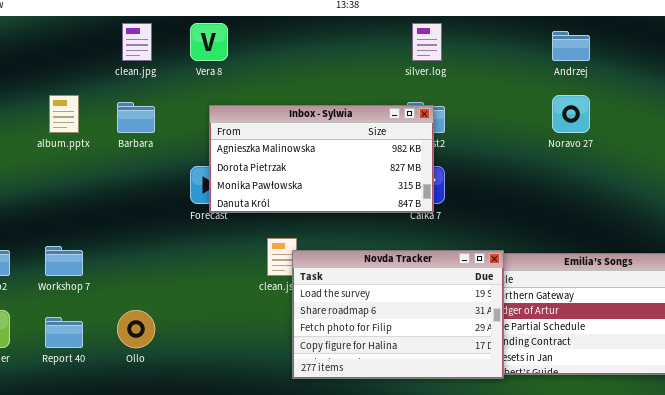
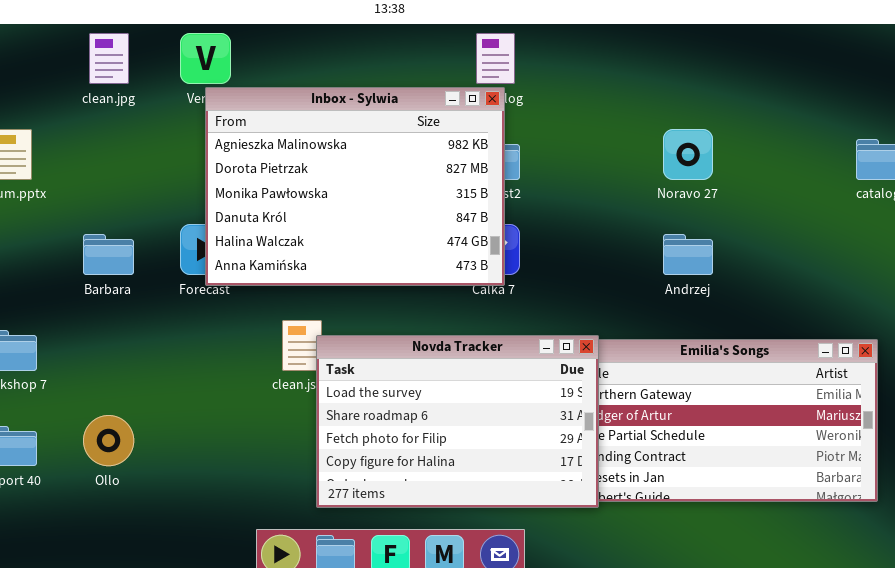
Andrzej: [552,31,590,61] -> [663,234,713,275], moved
Barbara: [117,102,155,133] -> [83,234,134,275], moved
Inbox - Sylwia: [209,105,434,213] -> [205,87,505,286], resized

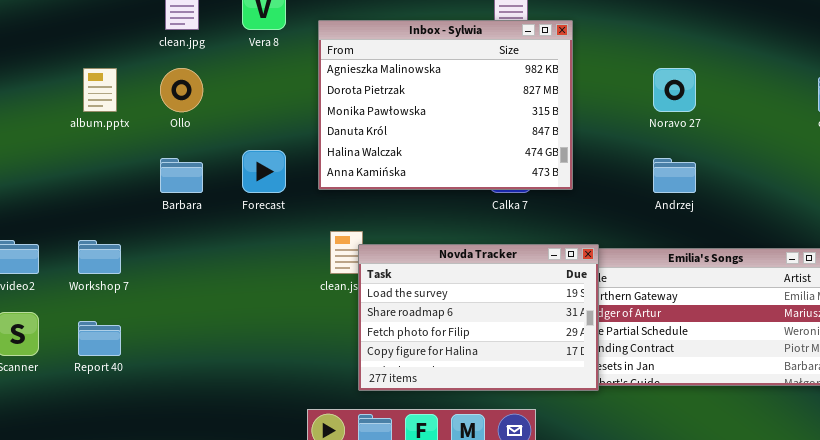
Inbox - Sylwia: [205,87,505,286] -> [318,20,573,190], moved
Ollo: [83,415,134,466] -> [160,68,203,112], moved

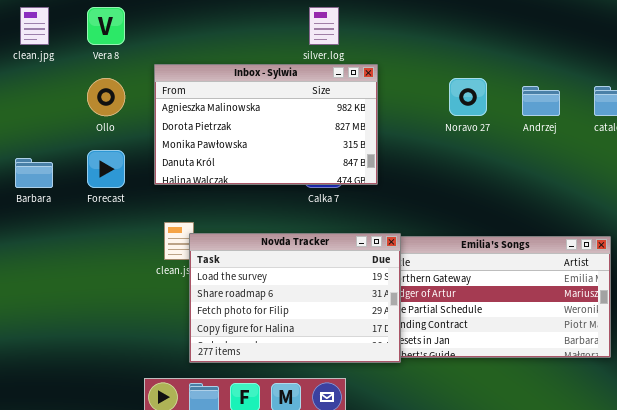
Inbox - Sylwia: [318,20,573,190] -> [154,64,378,185], resized
Ollo: [160,68,203,112] -> [87,78,125,116], moved
Andrzej: [653,158,696,193] -> [522,86,560,116], moved

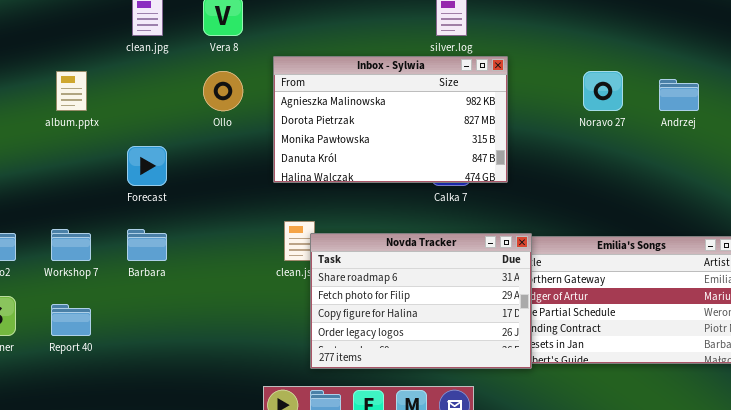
Forecast: [87,150,125,188] -> [127,146,167,186], moved
Barbara: [15,158,53,188] -> [127,229,167,261], moved
Novda Tracker: [189,233,401,363] -> [310,233,532,369], scrolled down 1 row

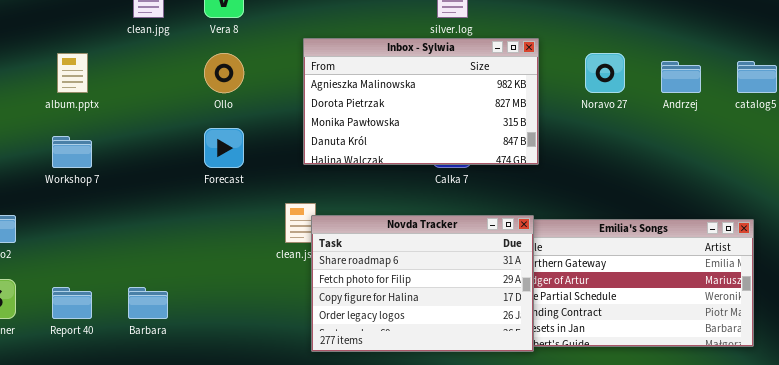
Inbox - Sylwia: [273,56,508,183] -> [303,38,539,165], moved
Forecast: [127,146,167,186] -> [204,128,244,168], moved
Workshop 7: [51,229,91,261] -> [52,136,92,168], moved
Barbara: [127,229,167,261] -> [128,287,168,319], moved

